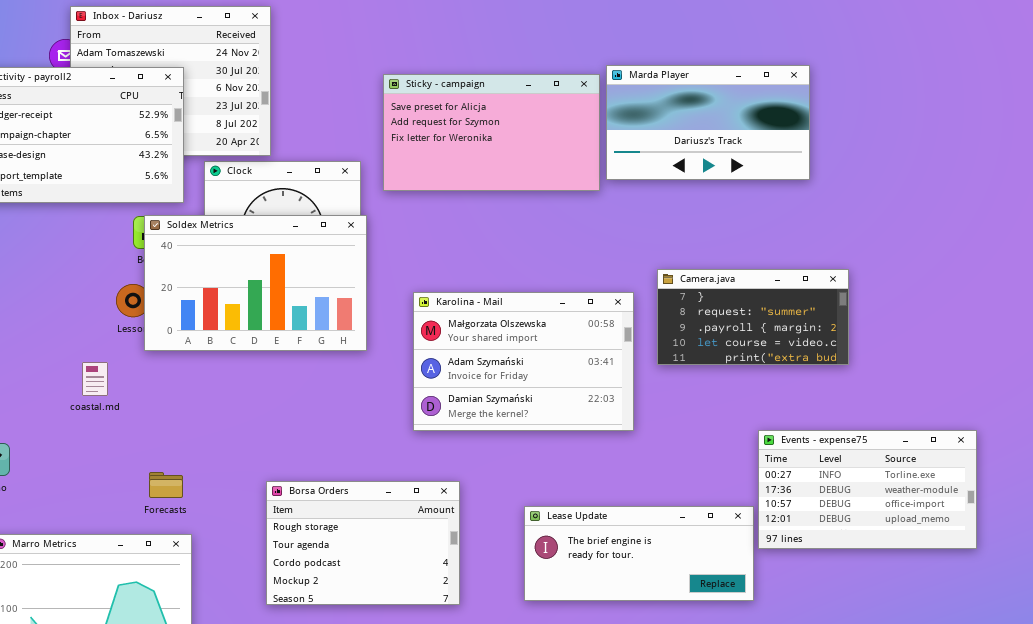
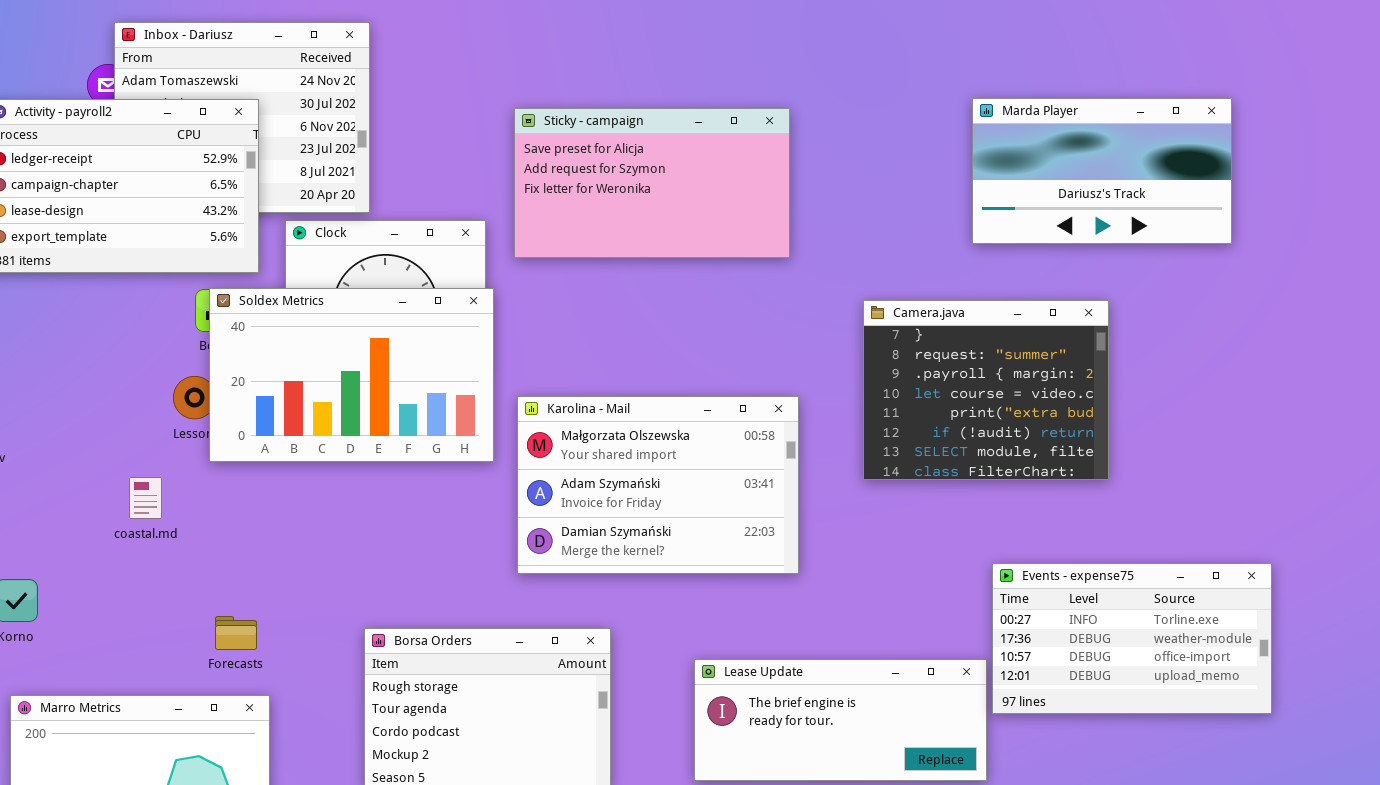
Marda Player: [606,65,810,180] -> [972,98,1232,244], moved
Camera.java: [657,269,849,365] -> [863,300,1109,480], resized
Karolina - Mail: [413,292,634,431] -> [517,396,799,574], moved

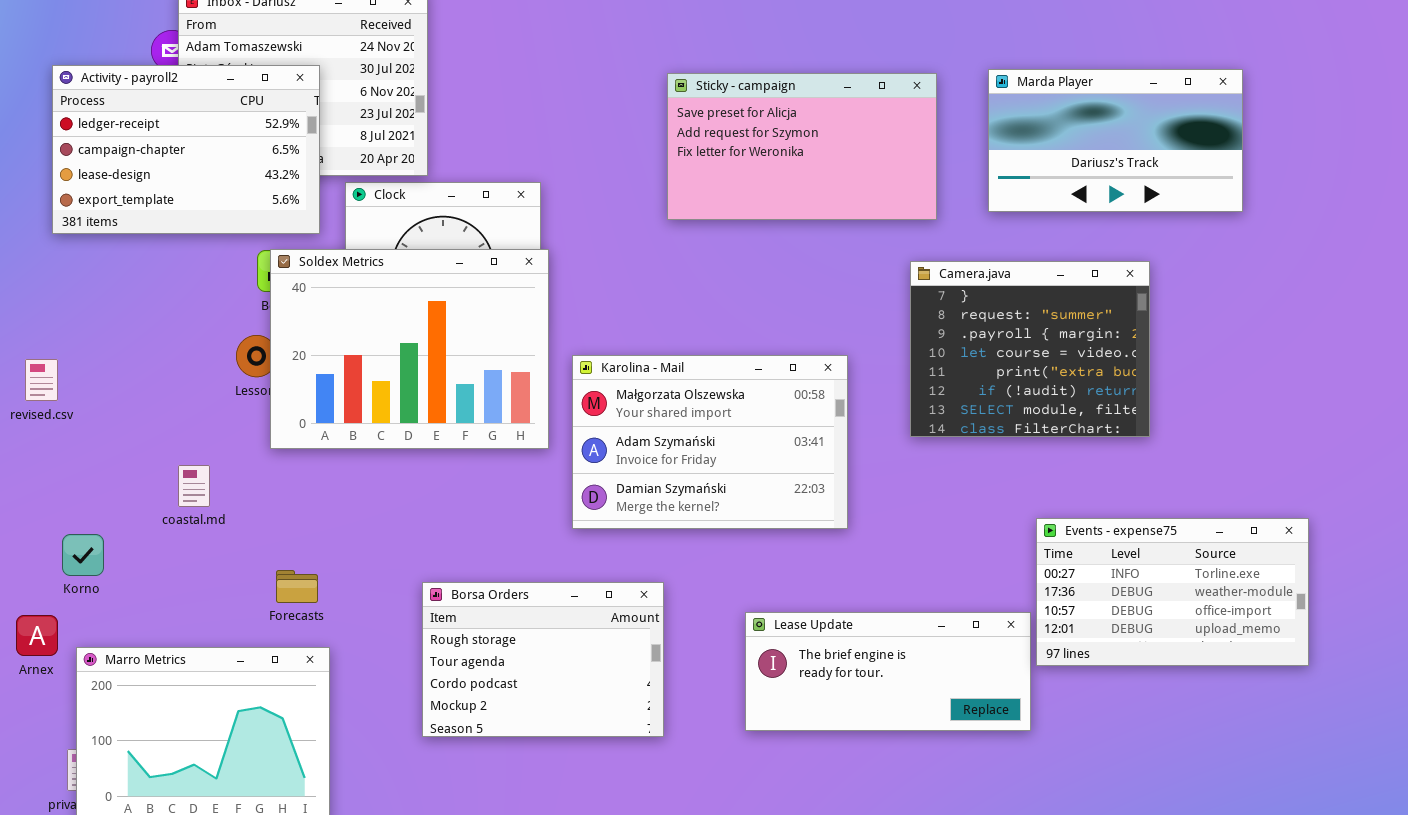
Marda Player: [972,98,1232,244] -> [988,69,1243,212], moved
Sticky - campaign: [514,108,790,258] -> [667,73,937,220], moved
Soldex Metrics: [209,288,494,462] -> [270,249,549,449], resized
coastal.md: [129,477,162,519] -> [178,465,210,507], moved

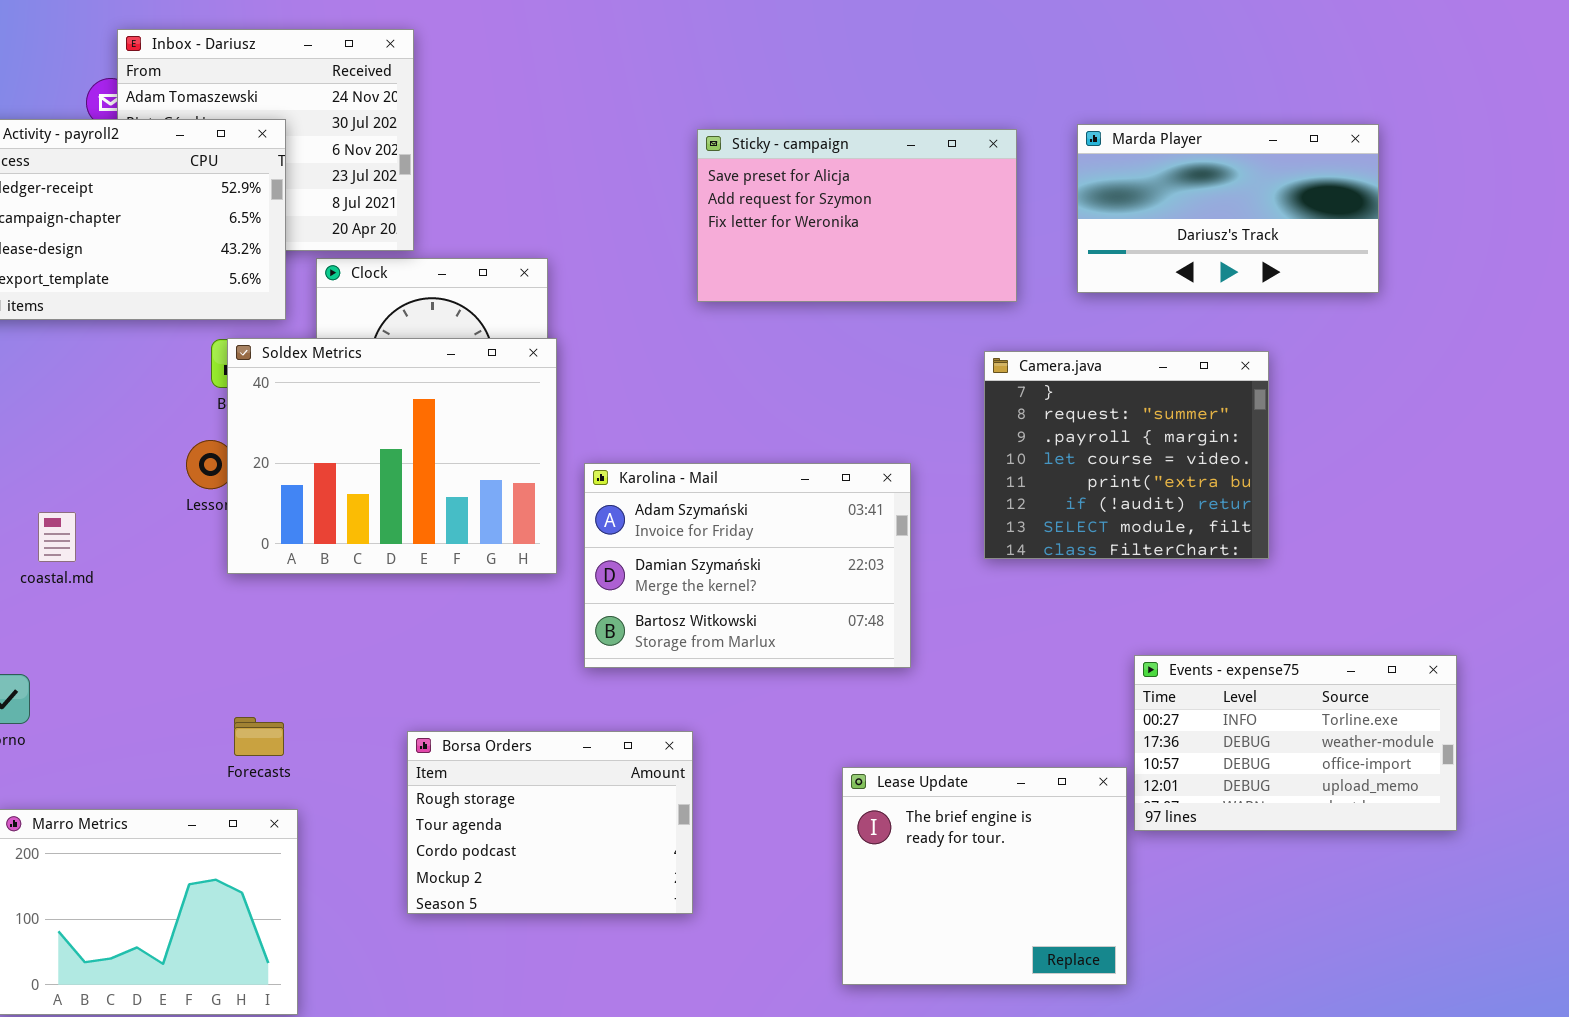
Karolina - Mail: [572,355,848,529] -> [584,463,911,668], scrolled down 1 row
coastal.md: [178,465,210,507] -> [38,512,76,562], moved
Lease Update: [745,612,1031,731] -> [842,767,1127,985], resized

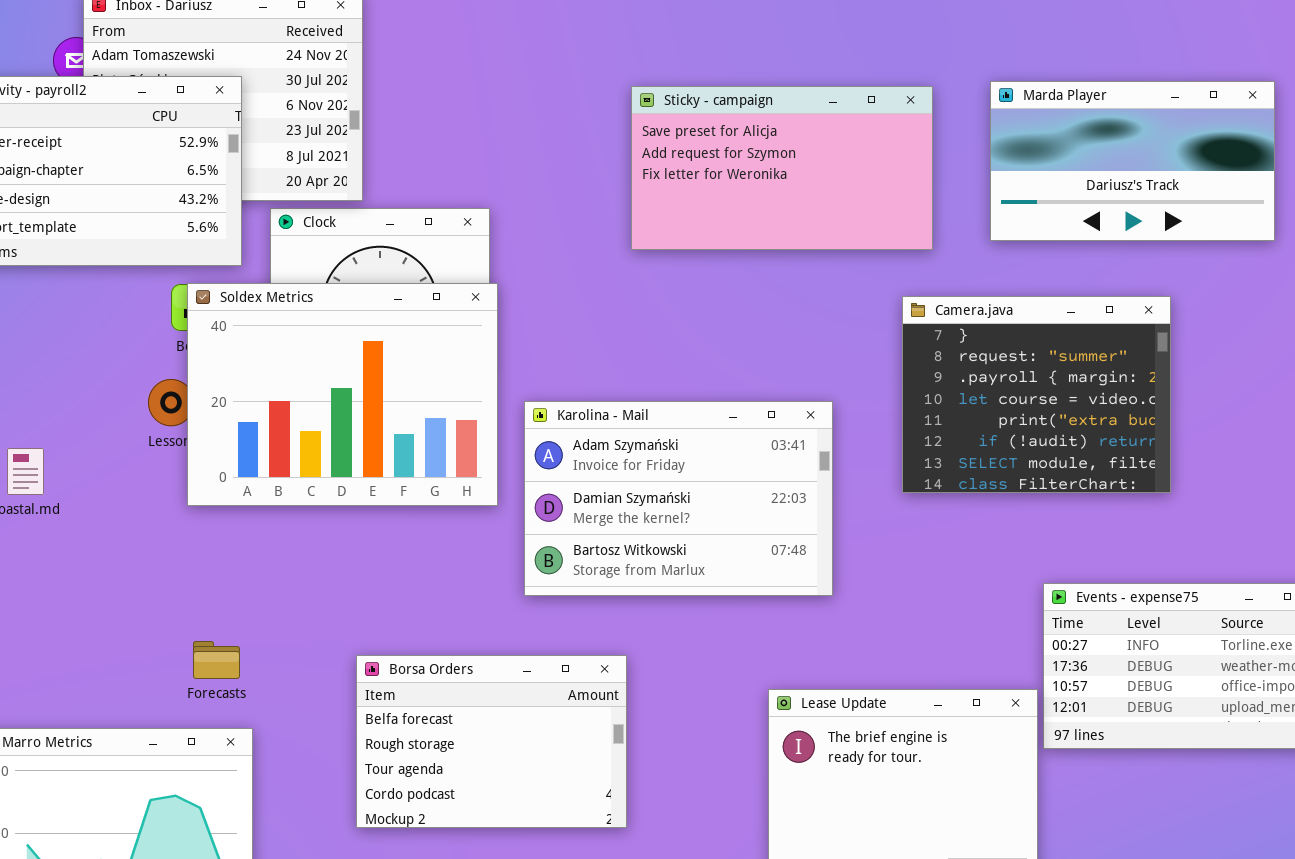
Borsa Orders: [407,731,693,914] -> [356,655,627,828], scrolled up 1 row

